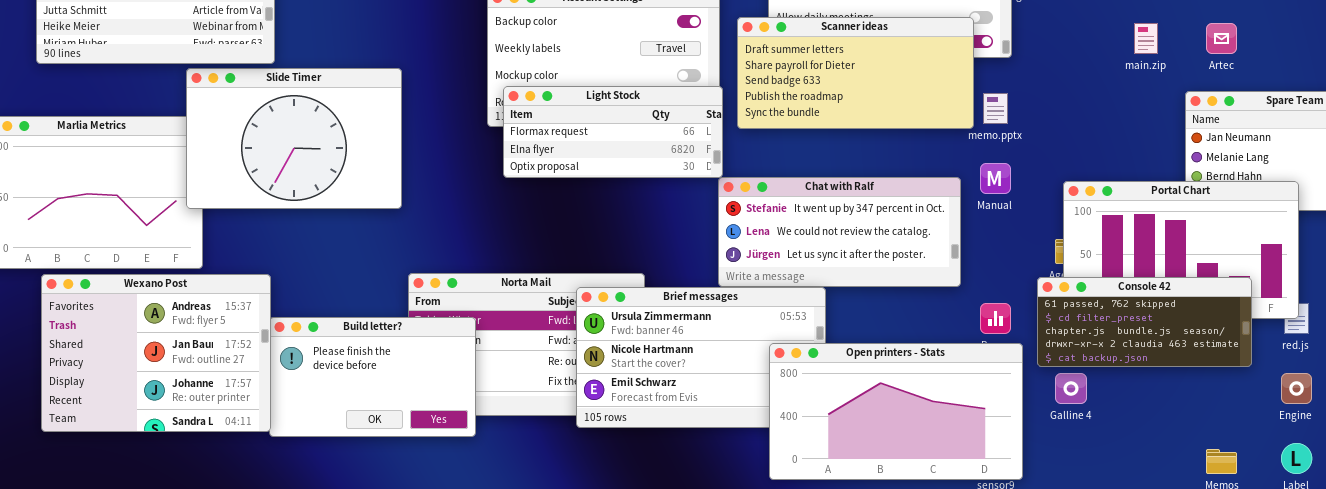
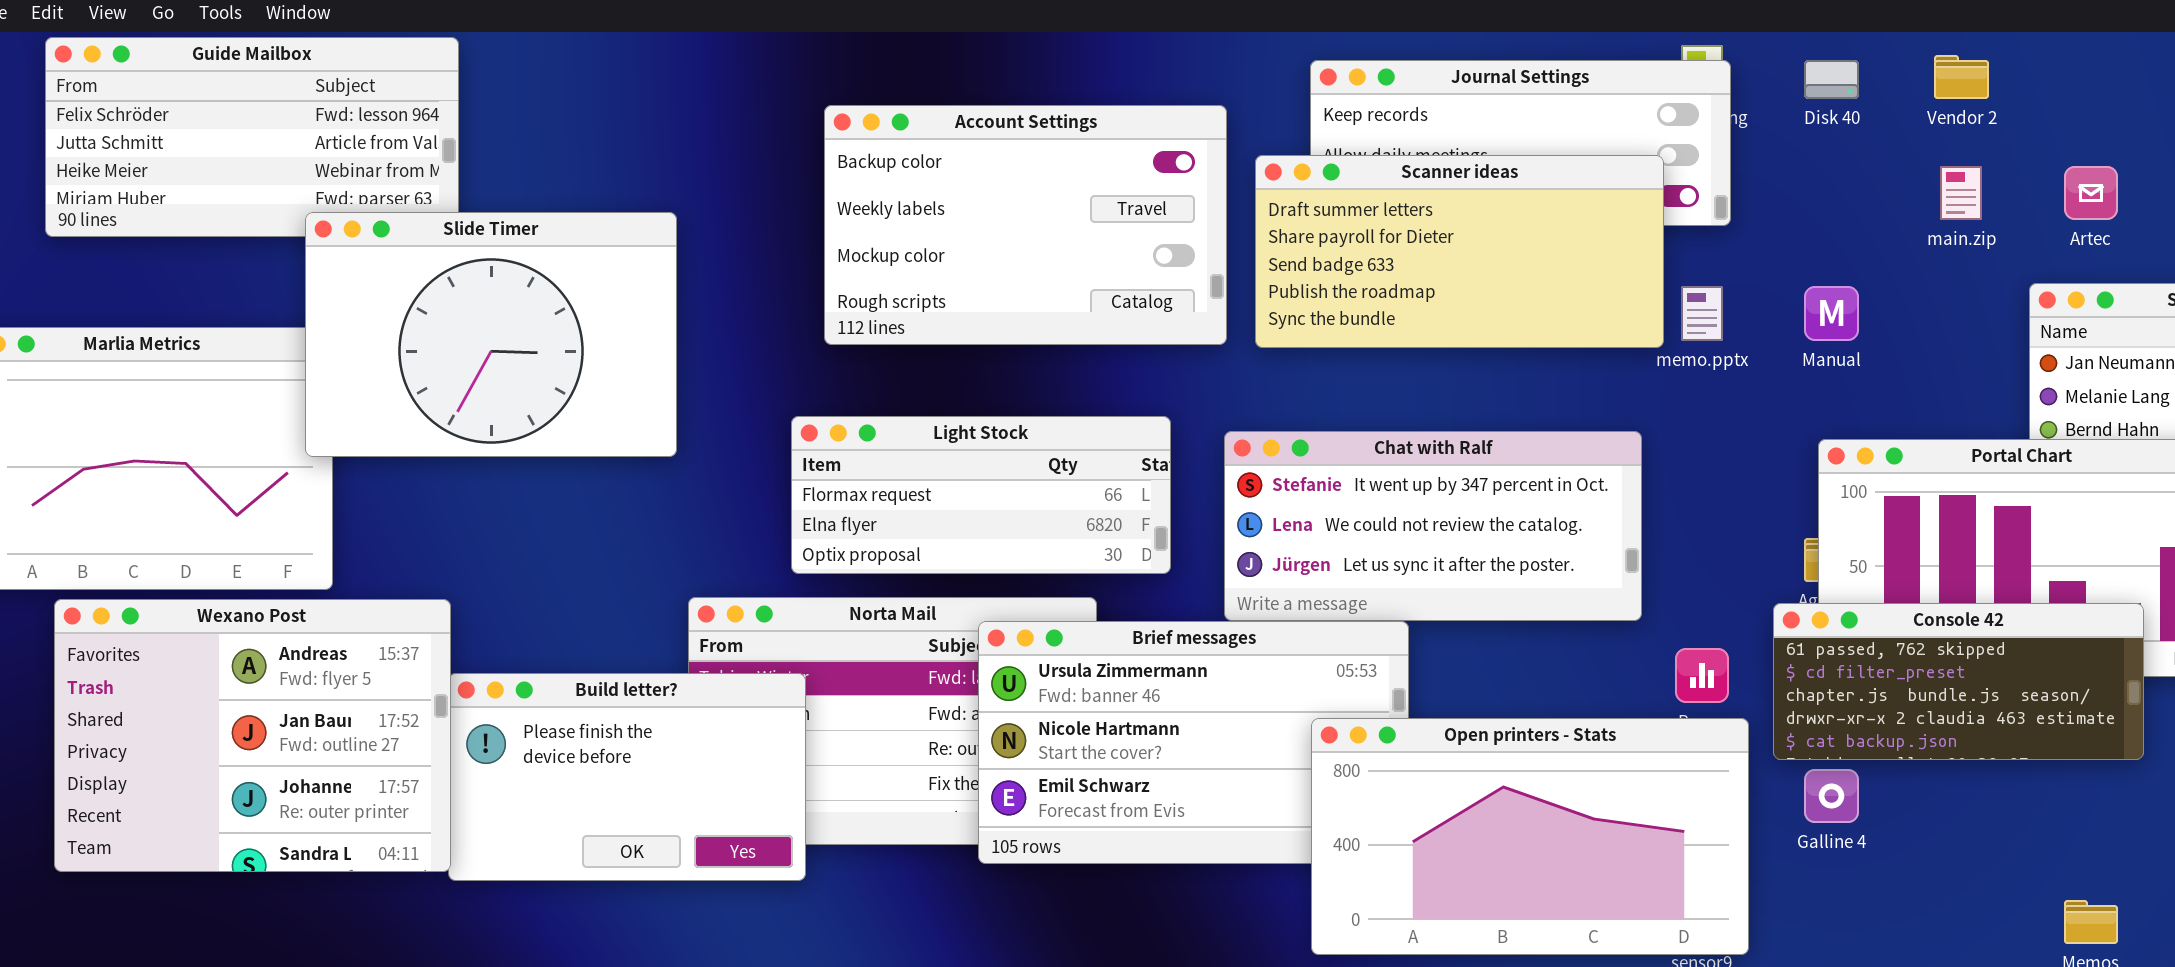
Slide Timer: [186,68,402,209] -> [305,212,677,457], moved
Light Stock: [503,86,723,178] -> [791,416,1171,574], moved
Manual: [980,163,1011,194] -> [1804,286,1859,341], moved

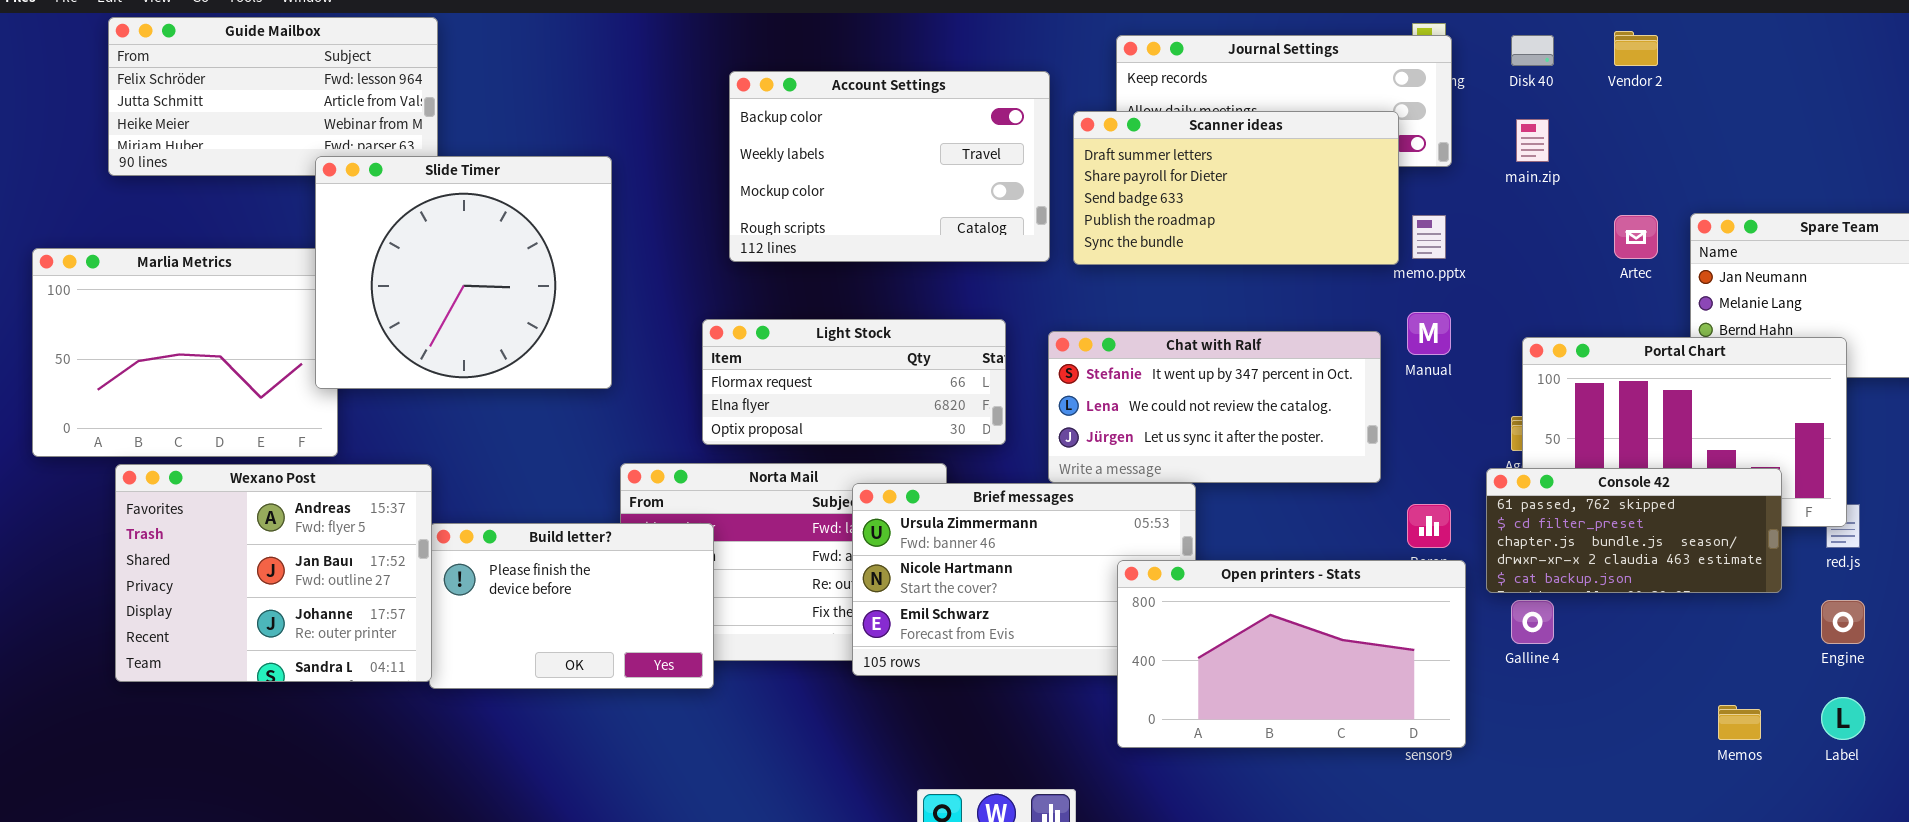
main.zip: [1940,166,1982,220] -> [1516,119,1549,162], moved
Artec: [2064,166,2118,220] -> [1614,215,1658,259], moved
Slide Timer: [305,212,677,457] -> [315,156,612,389], resized
Manual: [1804,286,1859,341] -> [1407,312,1451,355], moved

